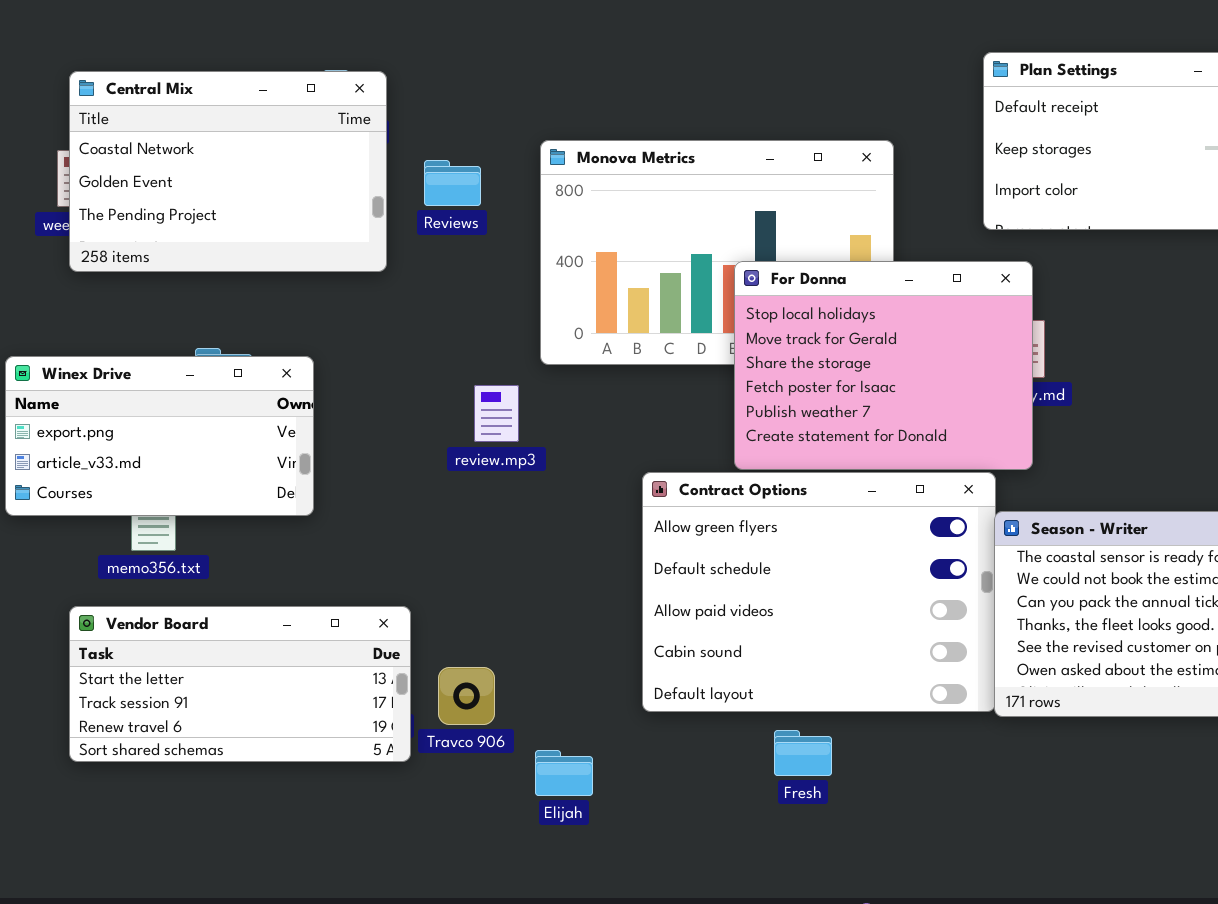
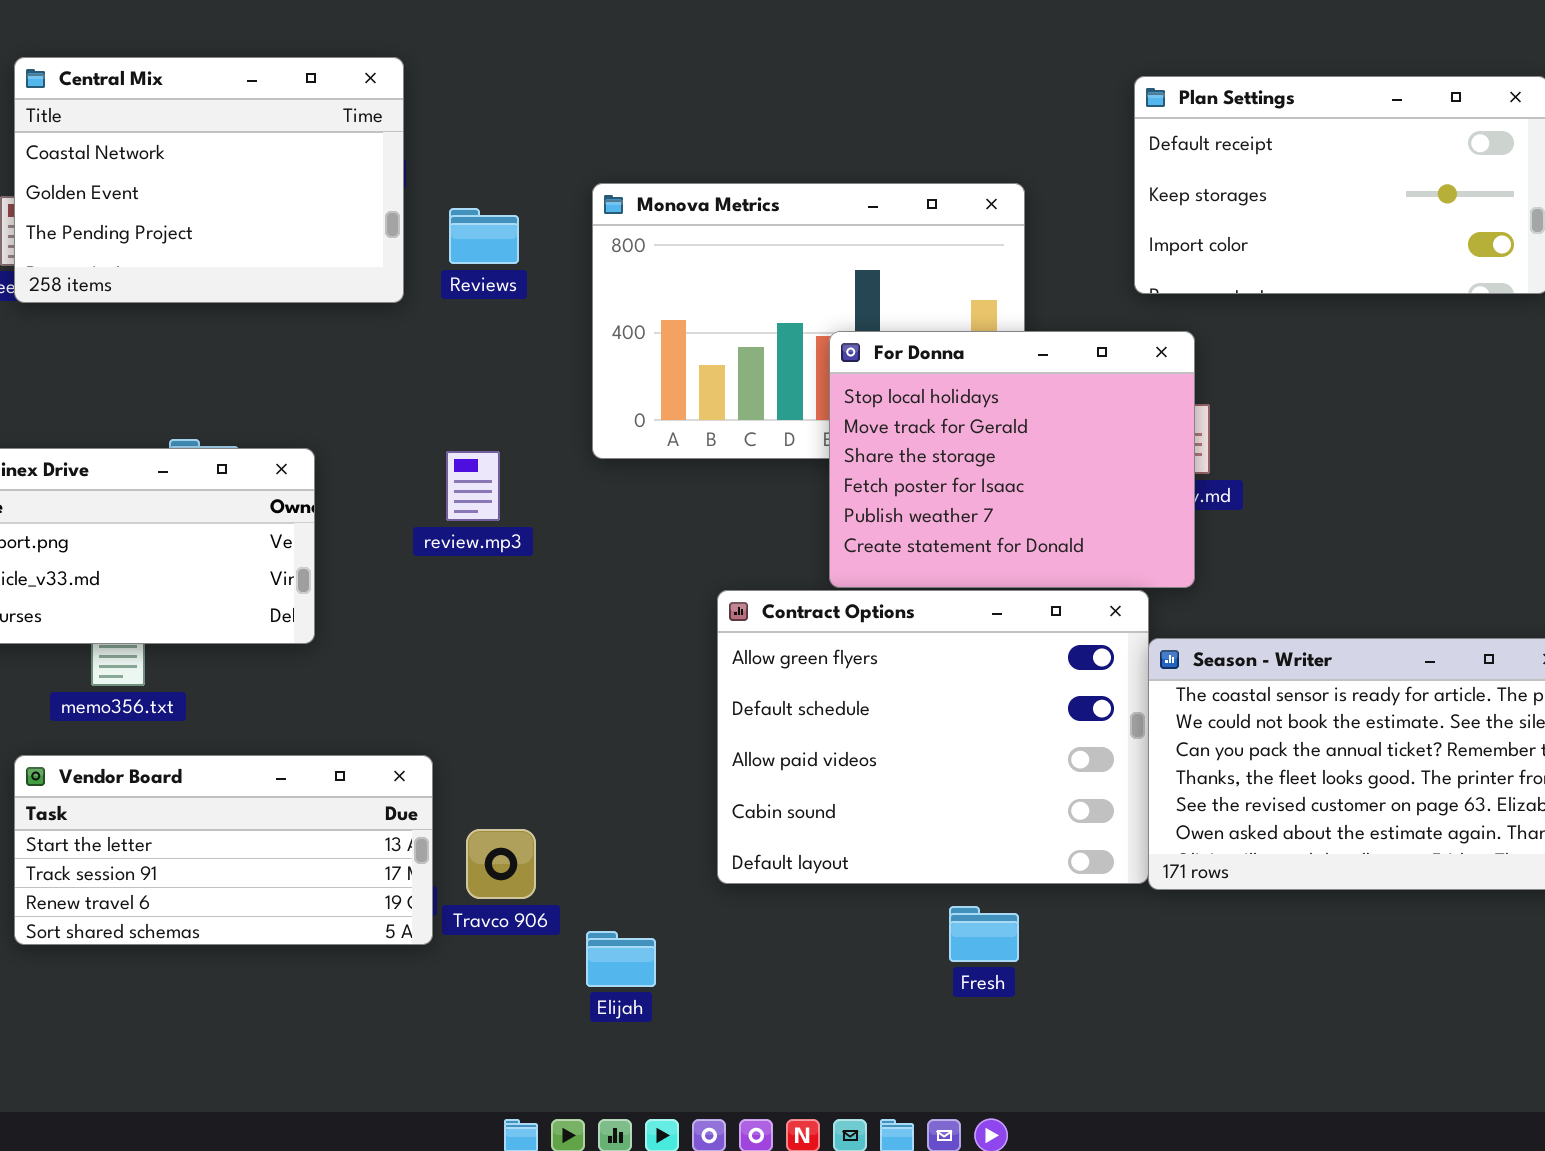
Central Mix: [69,71,387,272] -> [14,57,404,303], moved
review.mp3: [474,385,519,442] -> [446,451,500,521], moved
Fresh: [774,730,832,776] -> [949,906,1019,962], moved

